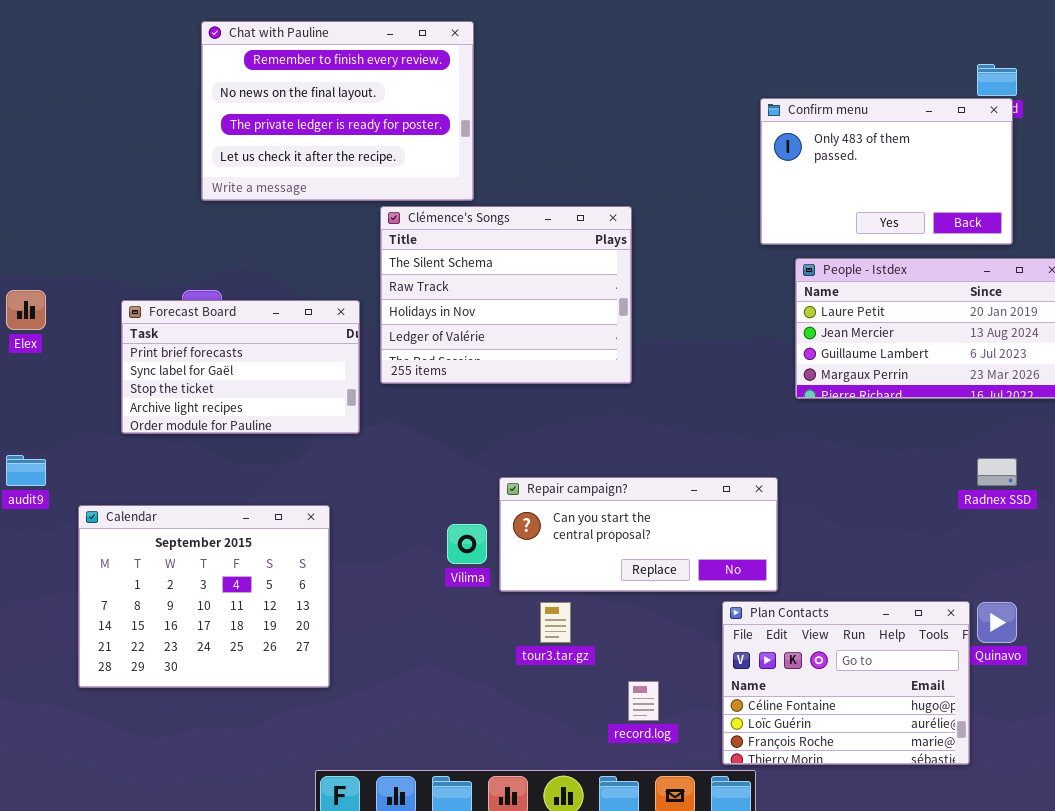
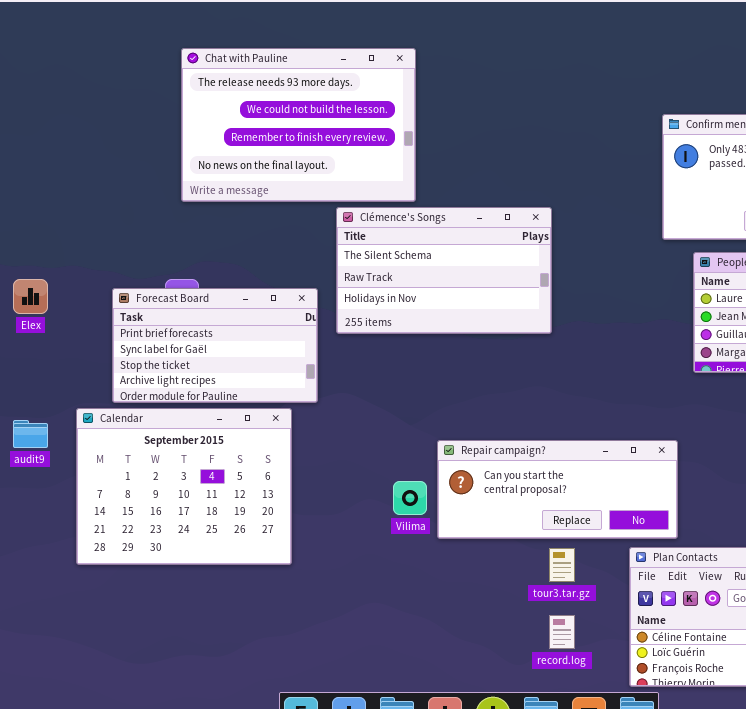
Chat with Pauline: [201,21,474,201] -> [181,48,416,202], scrolled up 2 rows
Clémence's Songs: [380,206,632,384] -> [336,207,552,334], resized
Calendar: [78,505,330,688] -> [76,408,292,565], moved
tour3.tar.gz: [540,602,571,643] -> [549,548,575,582], moved

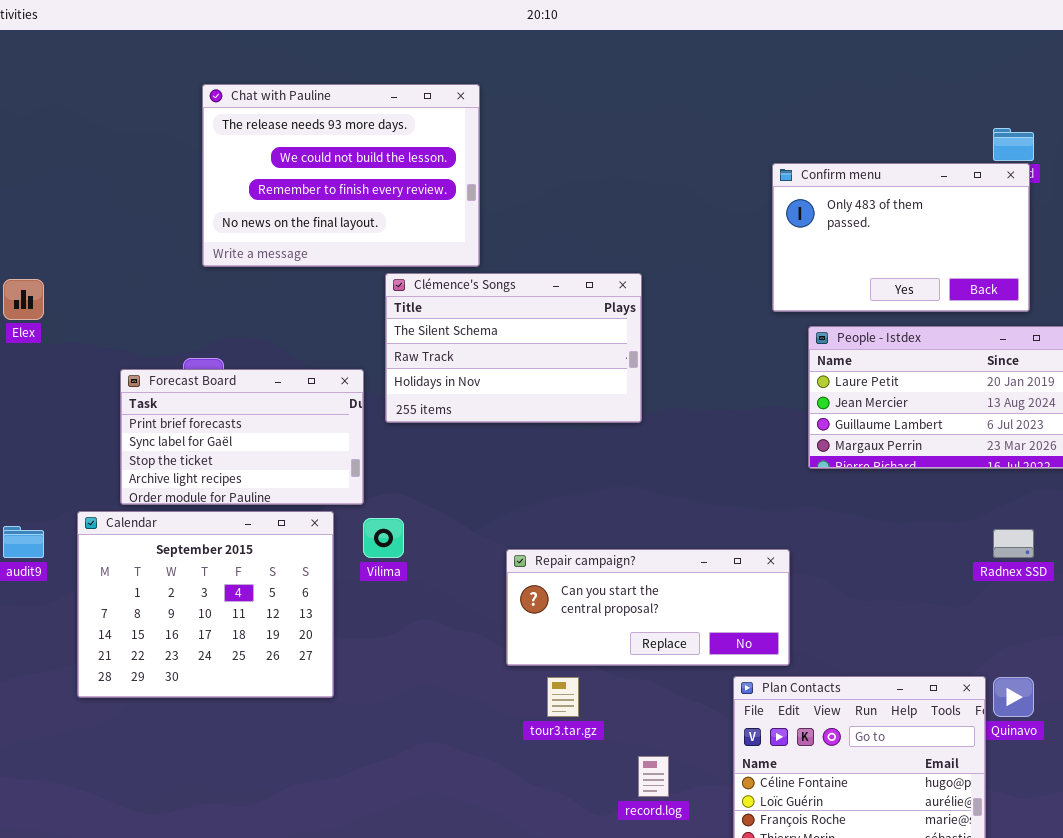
Elex: [13,279,48,314] -> [3,279,44,320], moved
Vilima: [393,481,427,515] -> [363,518,404,558], moved
tour3.tar.gz: [549,548,575,582] -> [547,677,579,717], moved

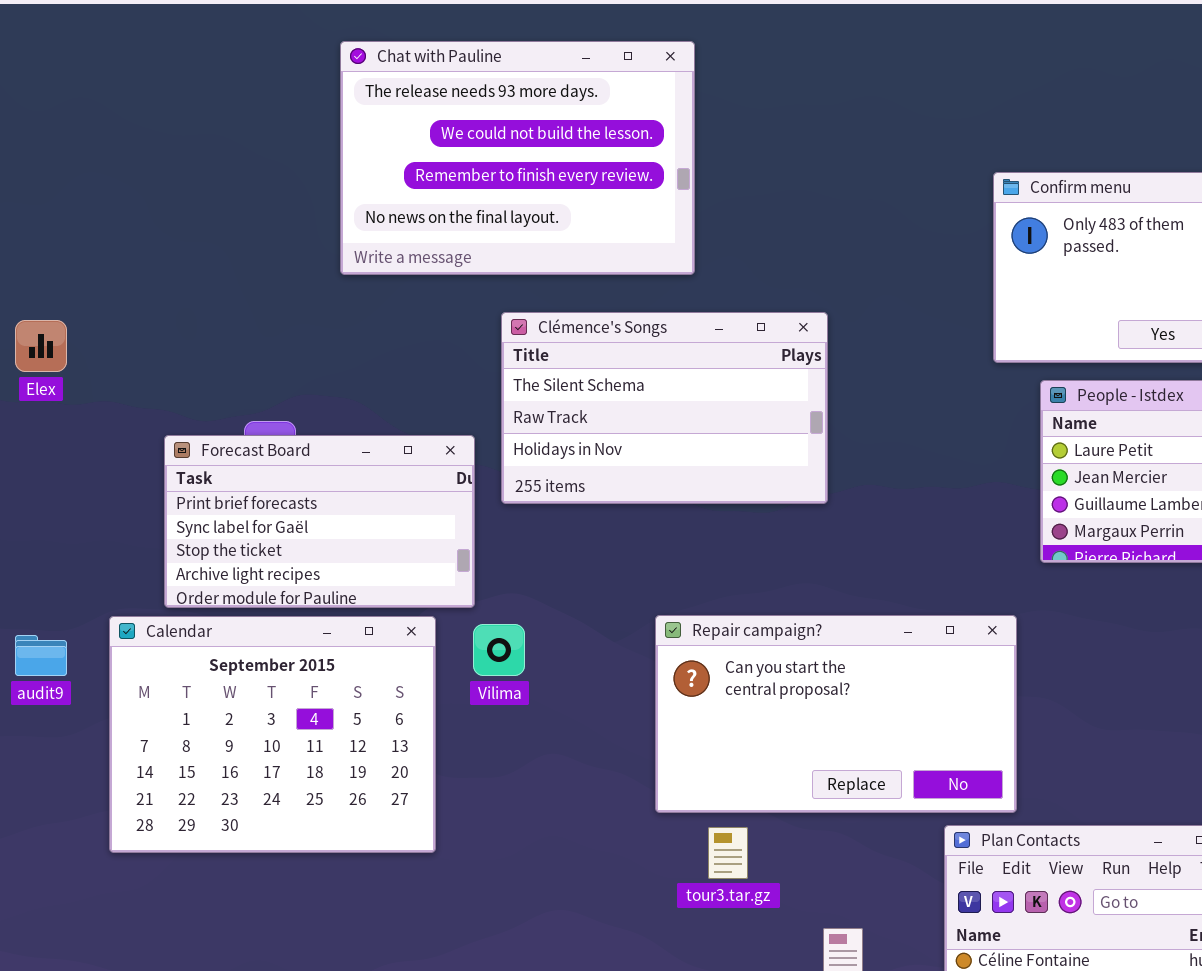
Chat with Pauline: [202,84,480,267] -> [340,41,695,275], moved
Repair campaign?: [506,549,790,666] -> [655,615,1017,813], resized

